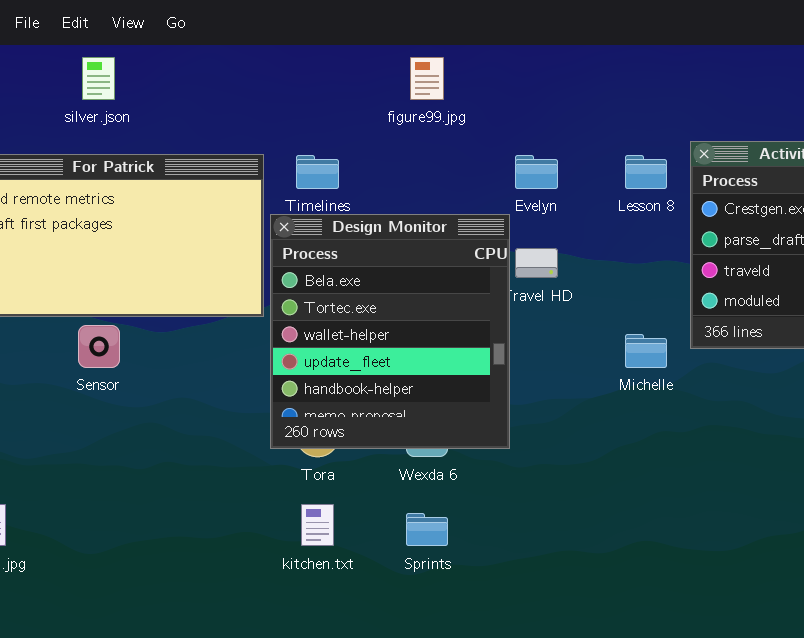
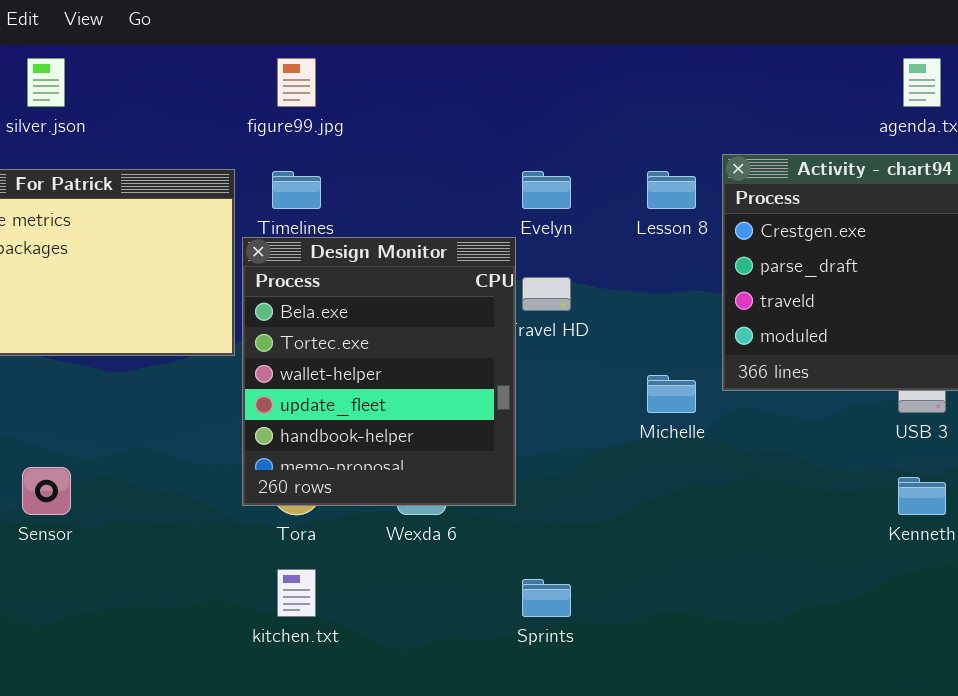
figure99.jpg: [410,57,444,100] -> [277,58,316,107], moved
Sensor: [78,325,120,368] -> [22,467,71,515], moved
Sprints: [406,513,448,546] -> [522,579,571,617], moved

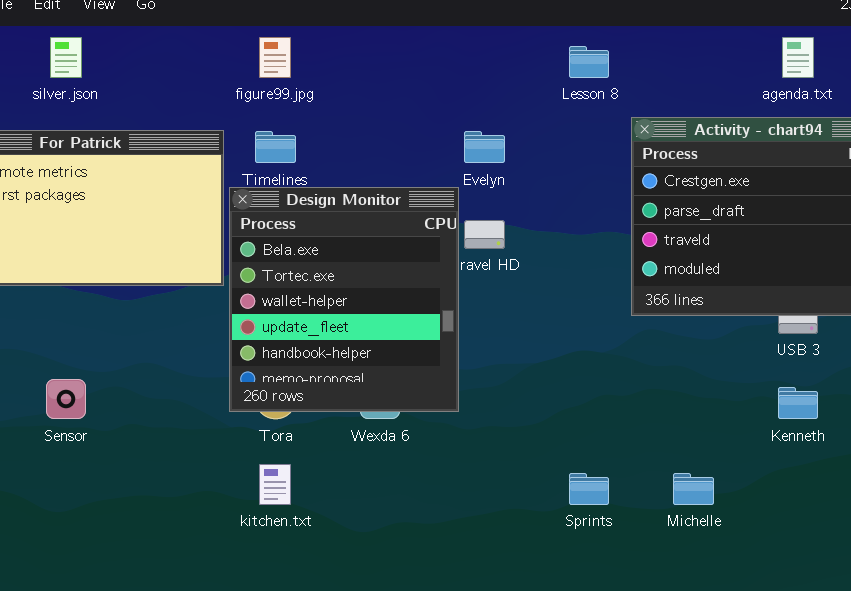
Lesson 8: [647,171,696,209] -> [569,46,609,78], moved
Michelle: [647,375,696,413] -> [673,473,714,505], moved
Sprints: [522,579,571,617] -> [569,473,609,505], moved

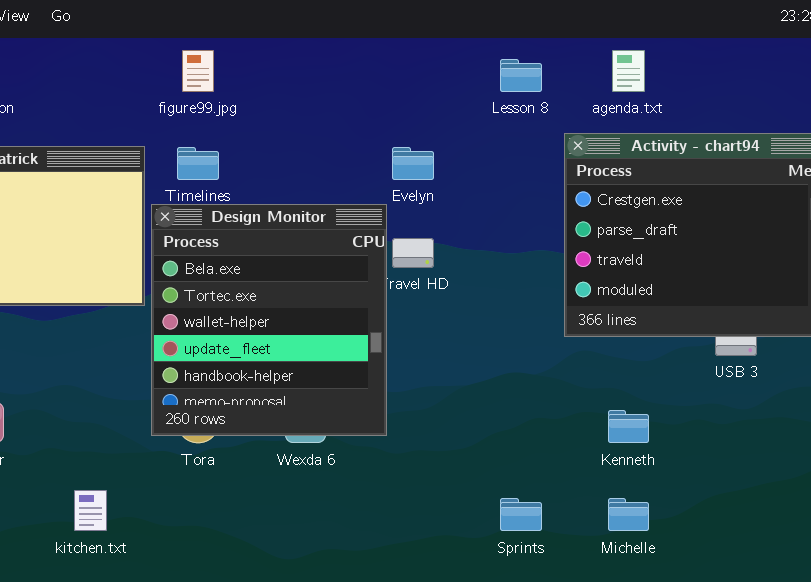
agenda.txt: [782,37,814,78] -> [612,50,645,92], moved
Kenneth: [778,387,818,419] -> [608,410,649,443], moved
kitchen.txt: [259,464,291,505] -> [74,490,107,531], moved

